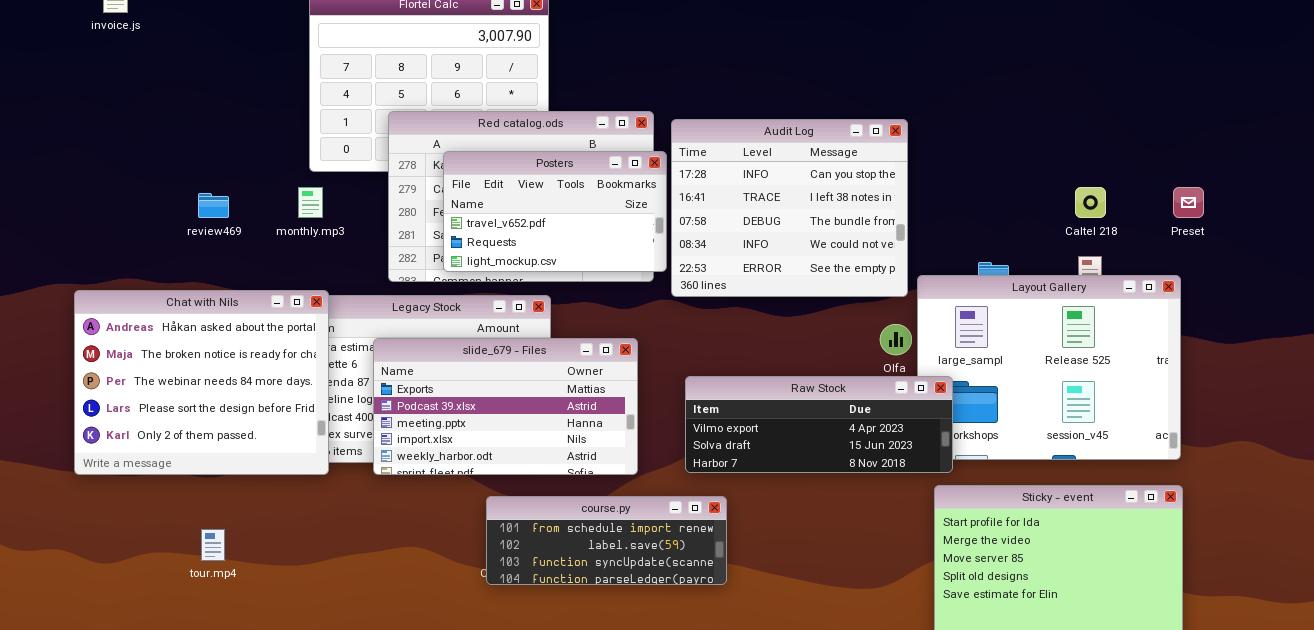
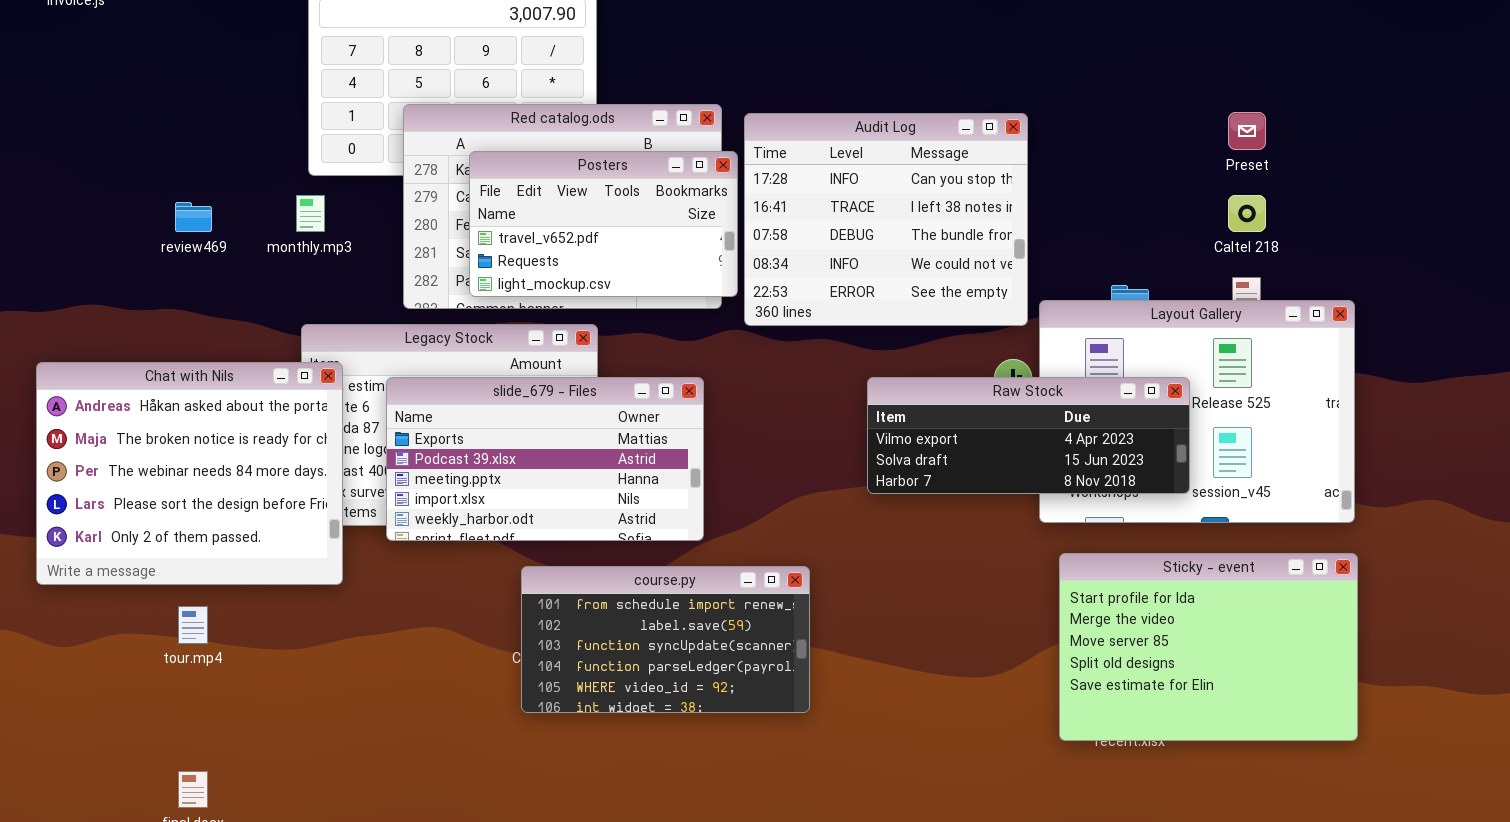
Preset: [1173,187,1204,218] -> [1228,112,1266,150], moved
Chat with Nils: [74,290,329,475] -> [36,362,343,585], moved
Raw Stock: [685,376,953,473] -> [867,377,1190,494], moved
course.py: [486,496,727,585] -> [521,566,810,713], resized

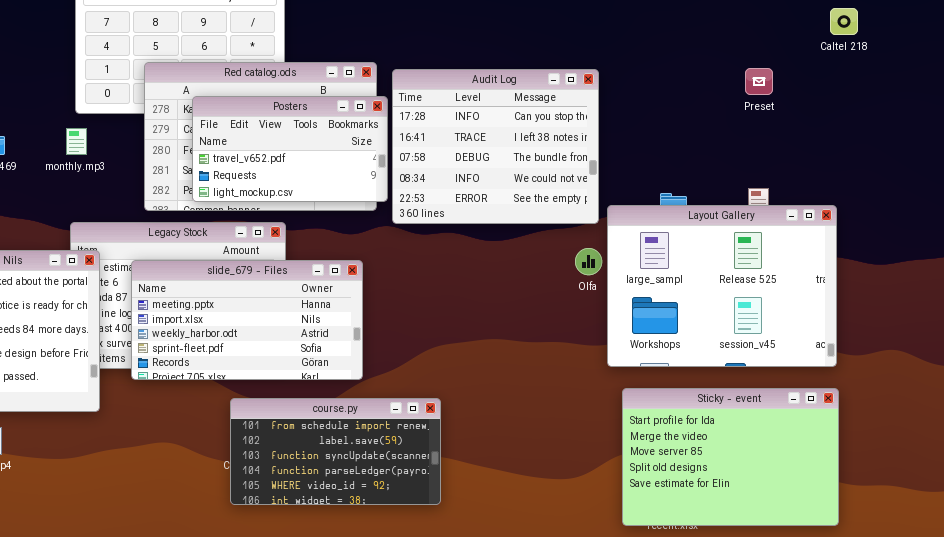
Caltel 218: [1228,195,1266,232] -> [830,8,858,35], moved
slide_679 - Files: [386,377,704,541] -> [131,260,363,380], scrolled down 2 rows
Raw Stock: [867,377,1190,494] -> none, closed

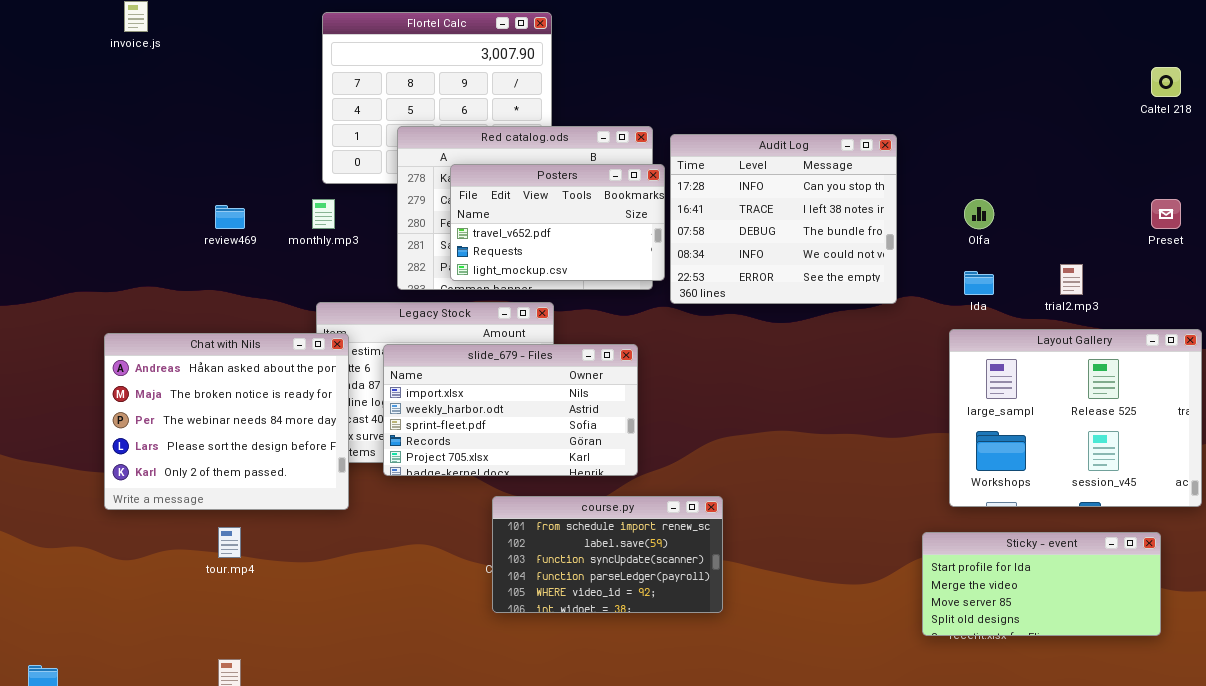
Preset: [745,68,773,95] -> [1151,199,1181,229], moved
Layout Gallery: [607,205,837,367] -> [949,329,1202,507], moved
Olfa: [575,248,602,275] -> [964,199,994,229], moved
slide_679 - Files: [131,260,363,380] -> [383,344,638,476], scrolled down 1 row
Sticky - event: [622,388,839,526] -> [922,532,1161,636], resized

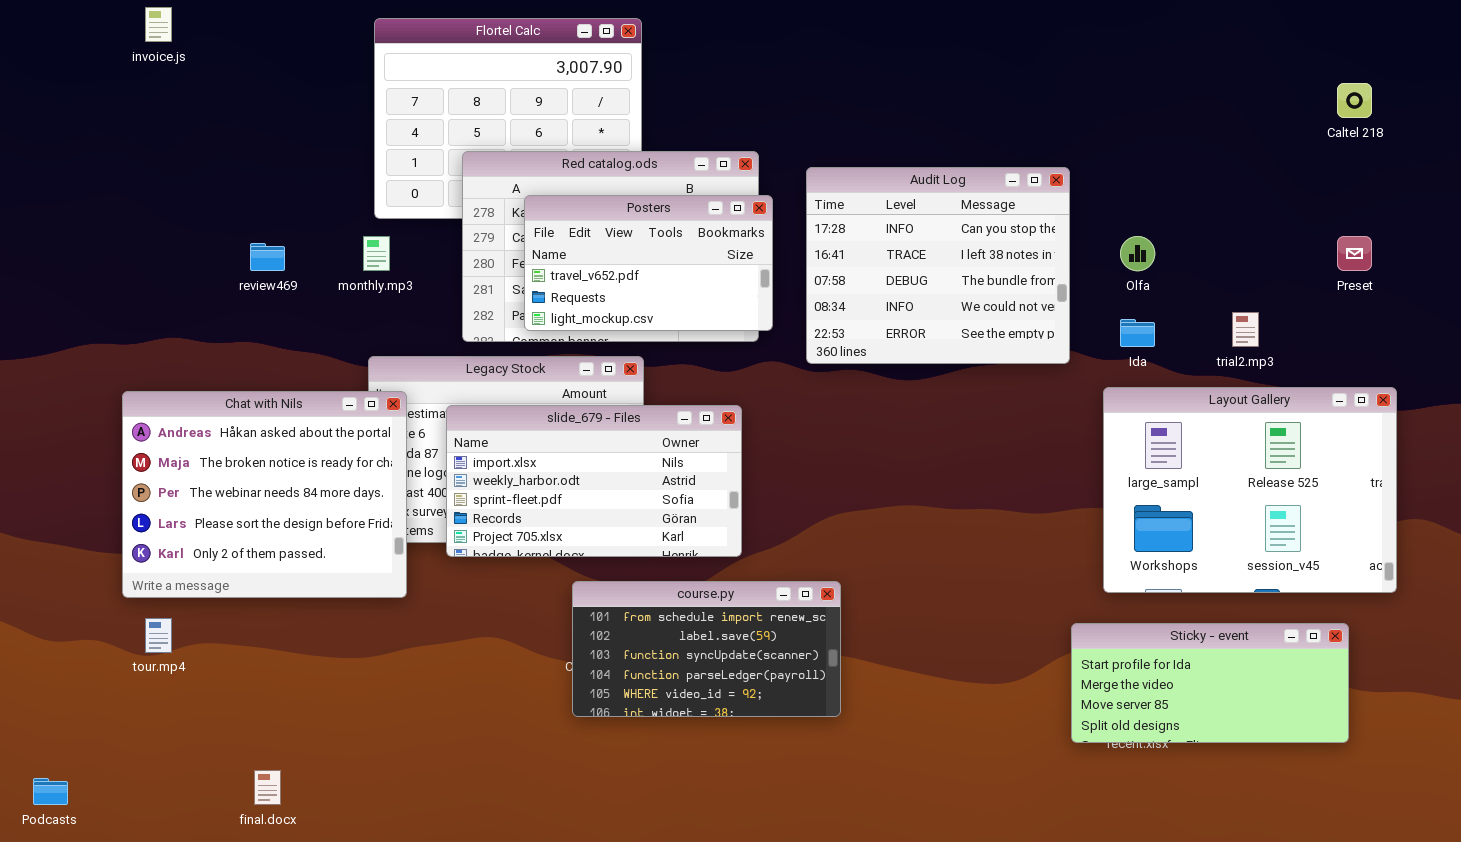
Audit Log: [670,134,897,304] -> [806,167,1070,364], moved
tour.mp4: [218,527,241,558] -> [145,618,172,653], moved

